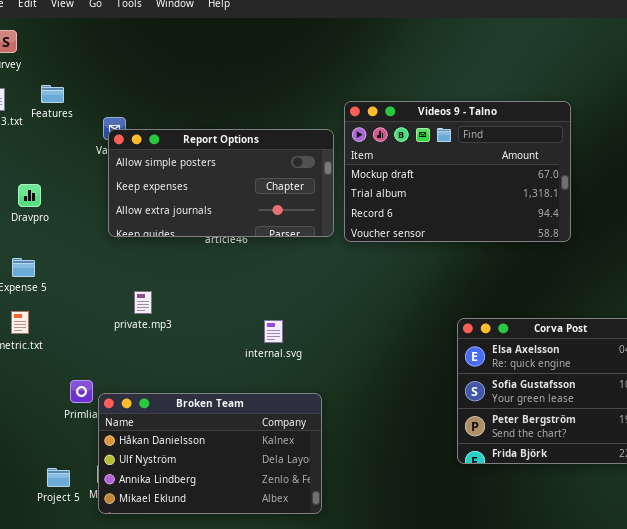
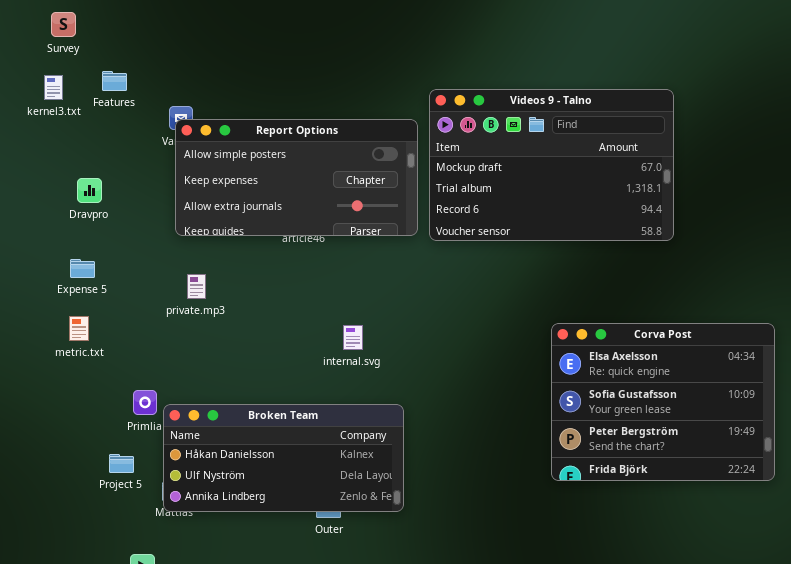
private.mp3: [134,291,152,314] -> [187,274,206,299], moved
Broken Team: [98,393,322,514] -> [163,404,404,512], resized
Project 5: [47,468,70,487] -> [109,454,134,473], moved

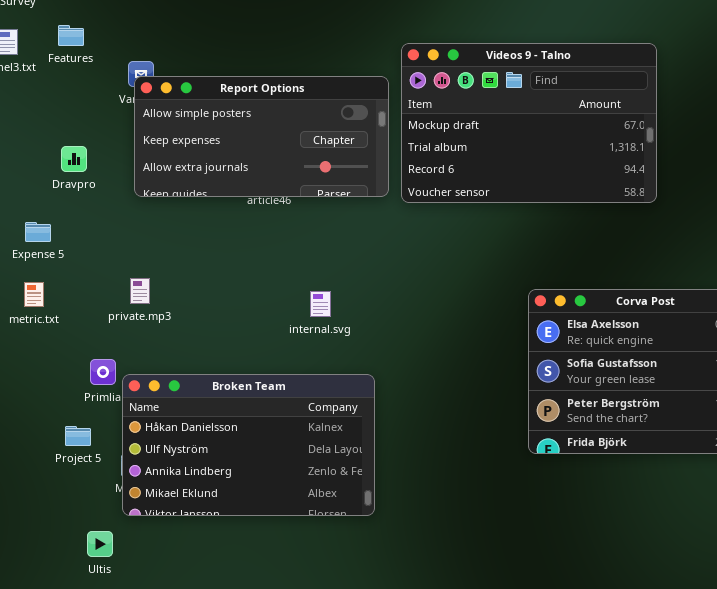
Dravpro: [77,178,102,203] -> [61,146,87,172], moved
private.mp3: [187,274,206,299] -> [130,278,150,304], moved
Broken Team: [163,404,404,512] -> [122,374,375,516], resized

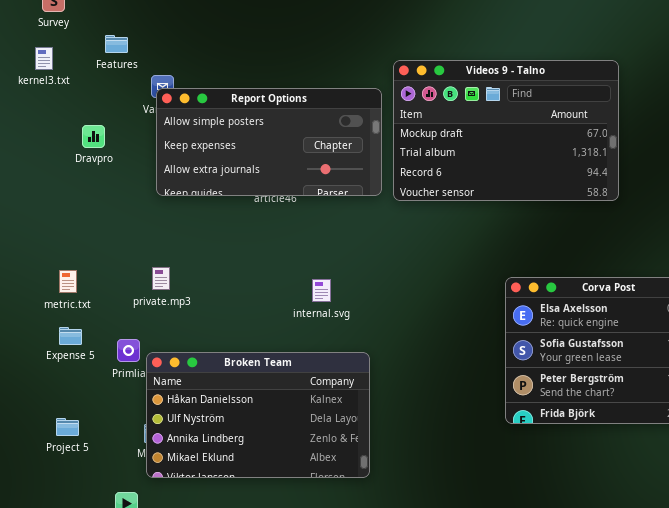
Features: [58,25,84,46] -> [105,35,128,53], moved
Dravpro: [61,146,87,172] -> [82,125,105,148], moved
Expense 5: [25,222,51,242] -> [59,327,82,345], moved
Project 5: [65,426,91,446] -> [56,418,79,436], moved

